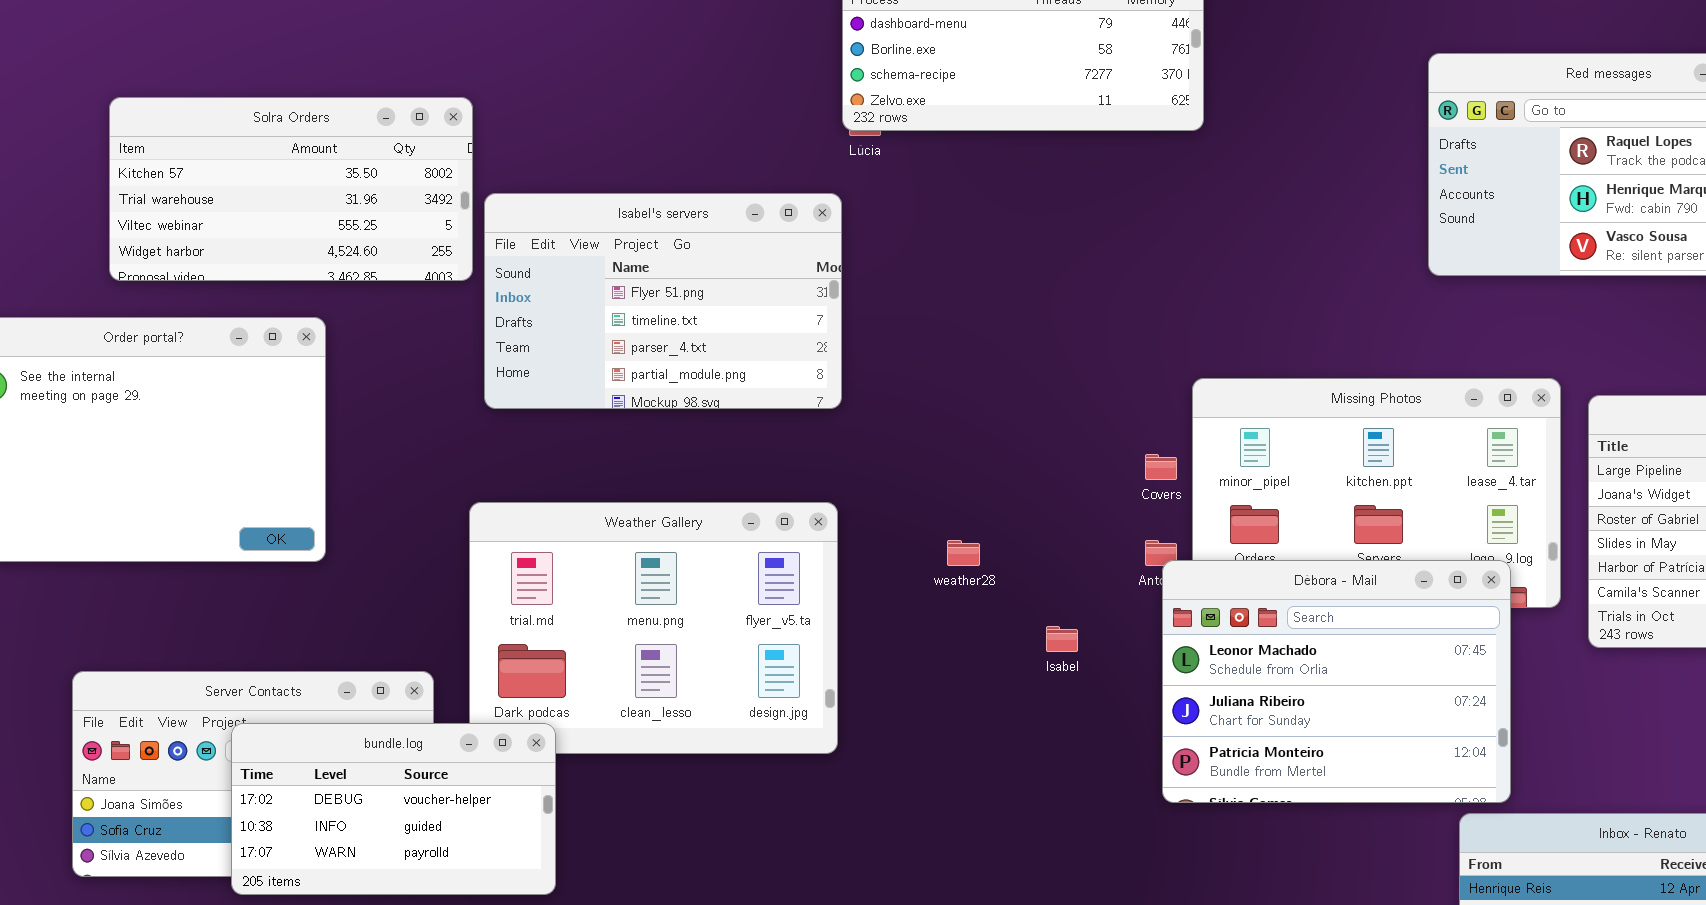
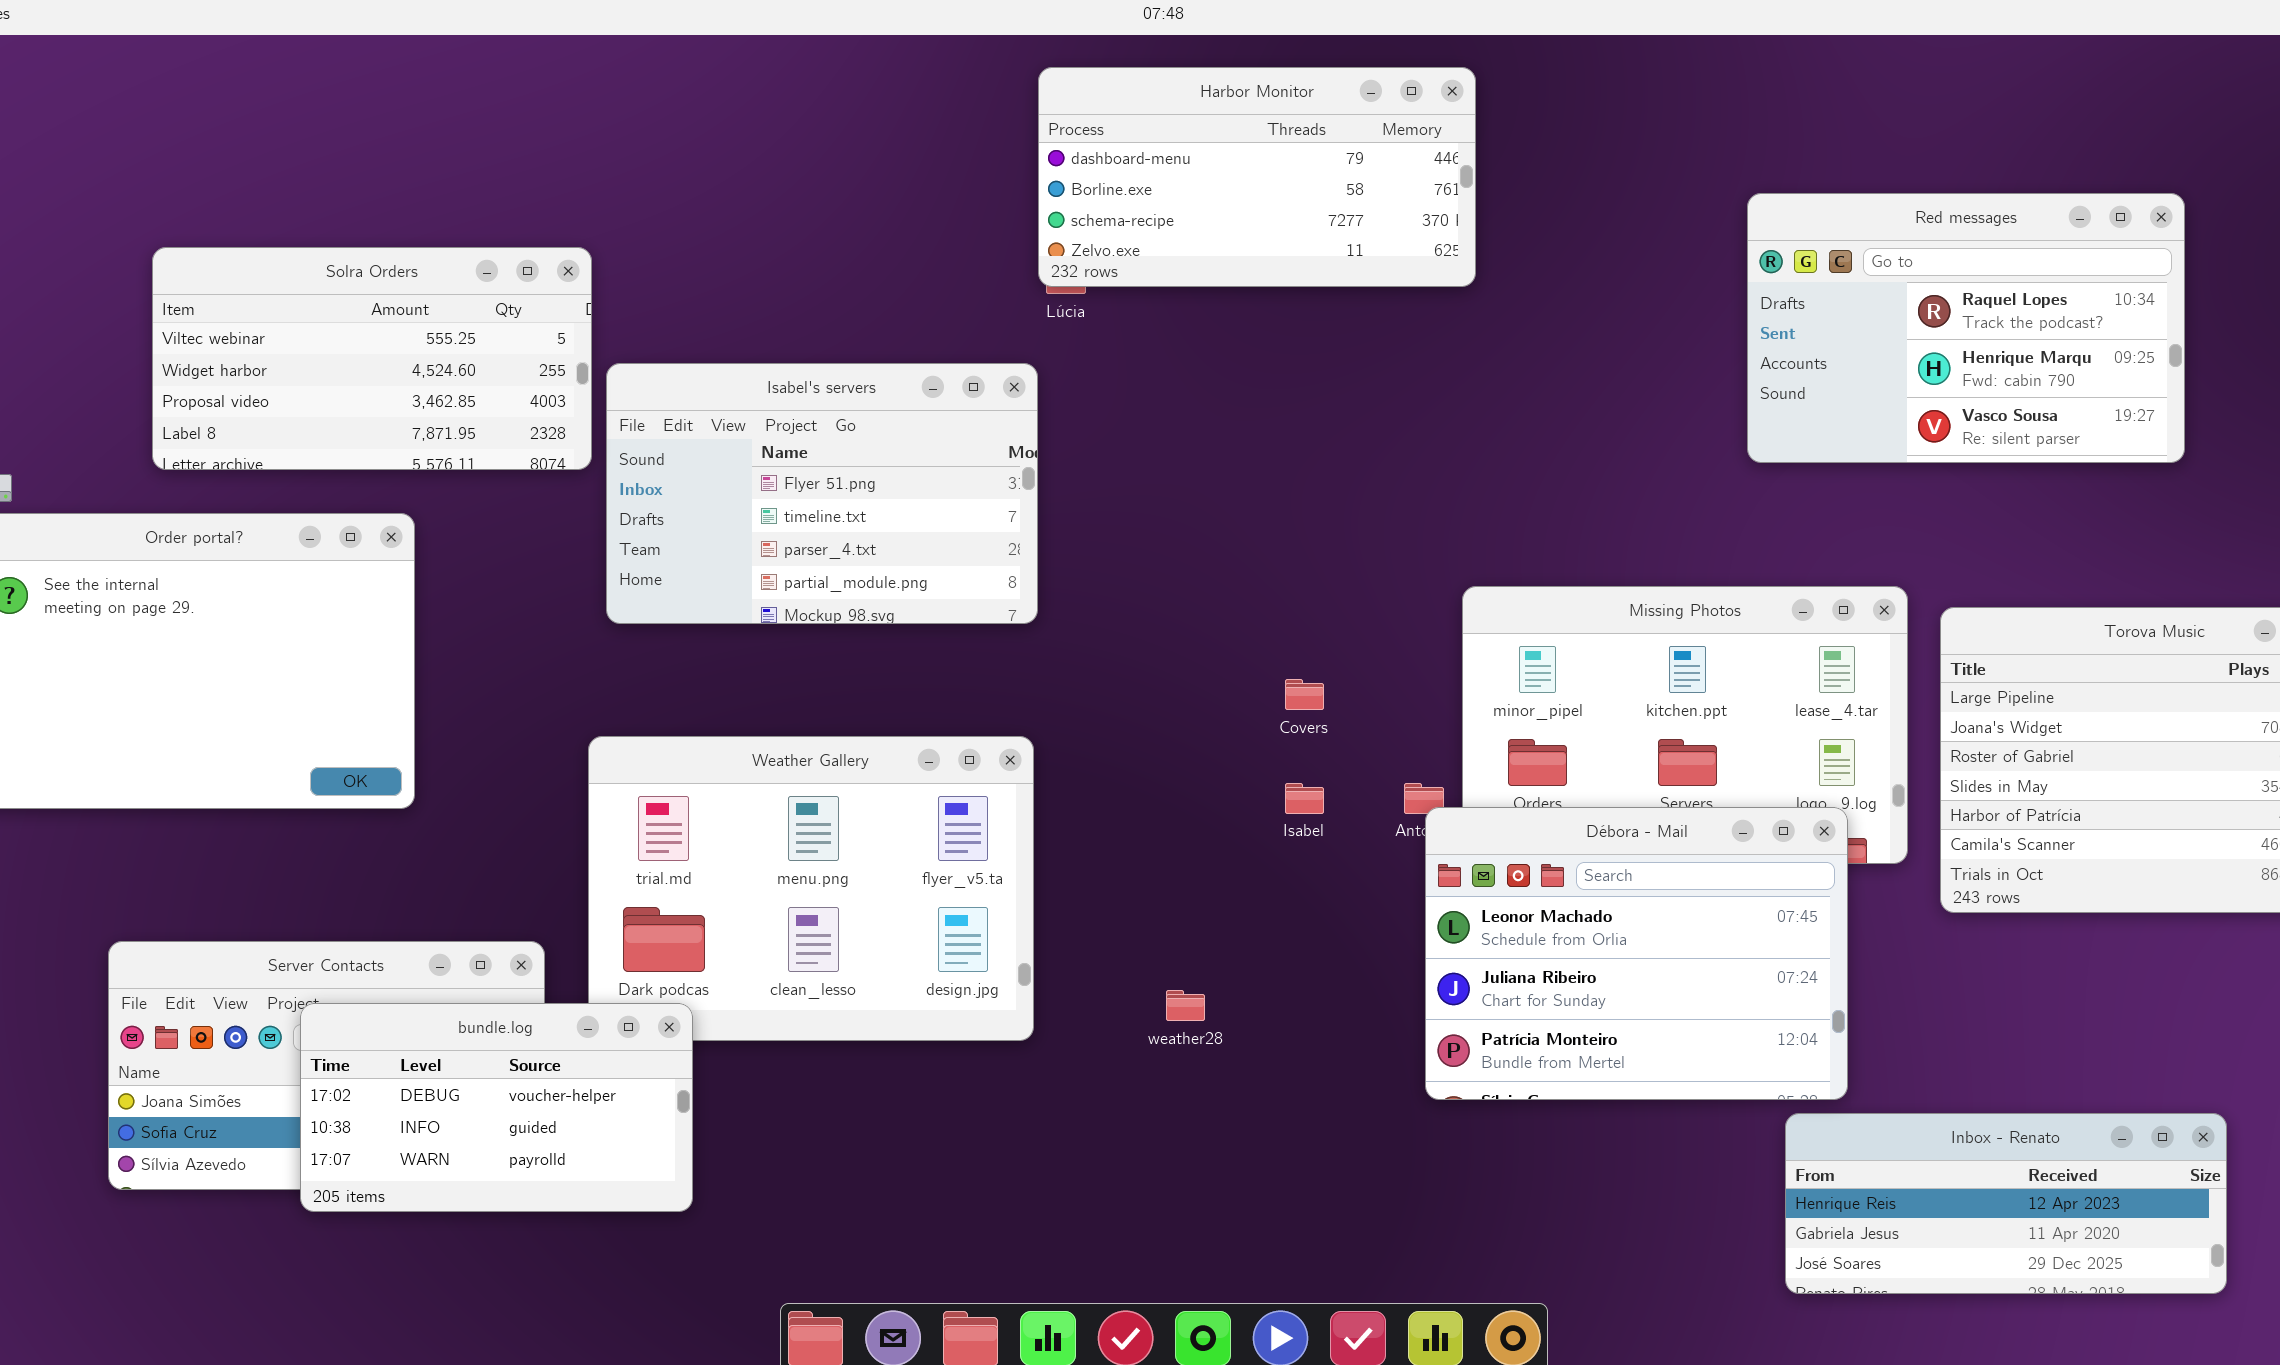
Solra Orders: [109,97,473,281] -> [152,247,592,470], scrolled down 2 rows
Covers: [1145,454,1177,480] -> [1285,679,1324,710], moved
weather28: [947,540,980,566] -> [1166,990,1205,1021], moved
Isabel: [1046,626,1078,652] -> [1285,783,1324,814], moved

